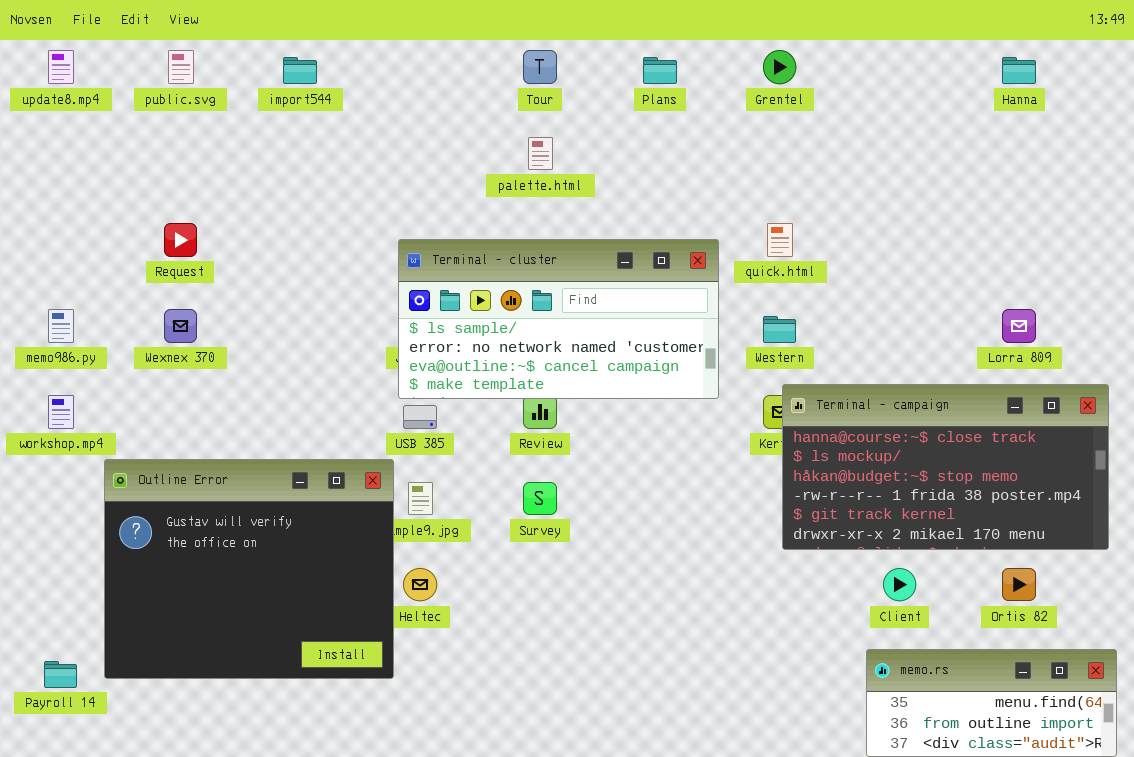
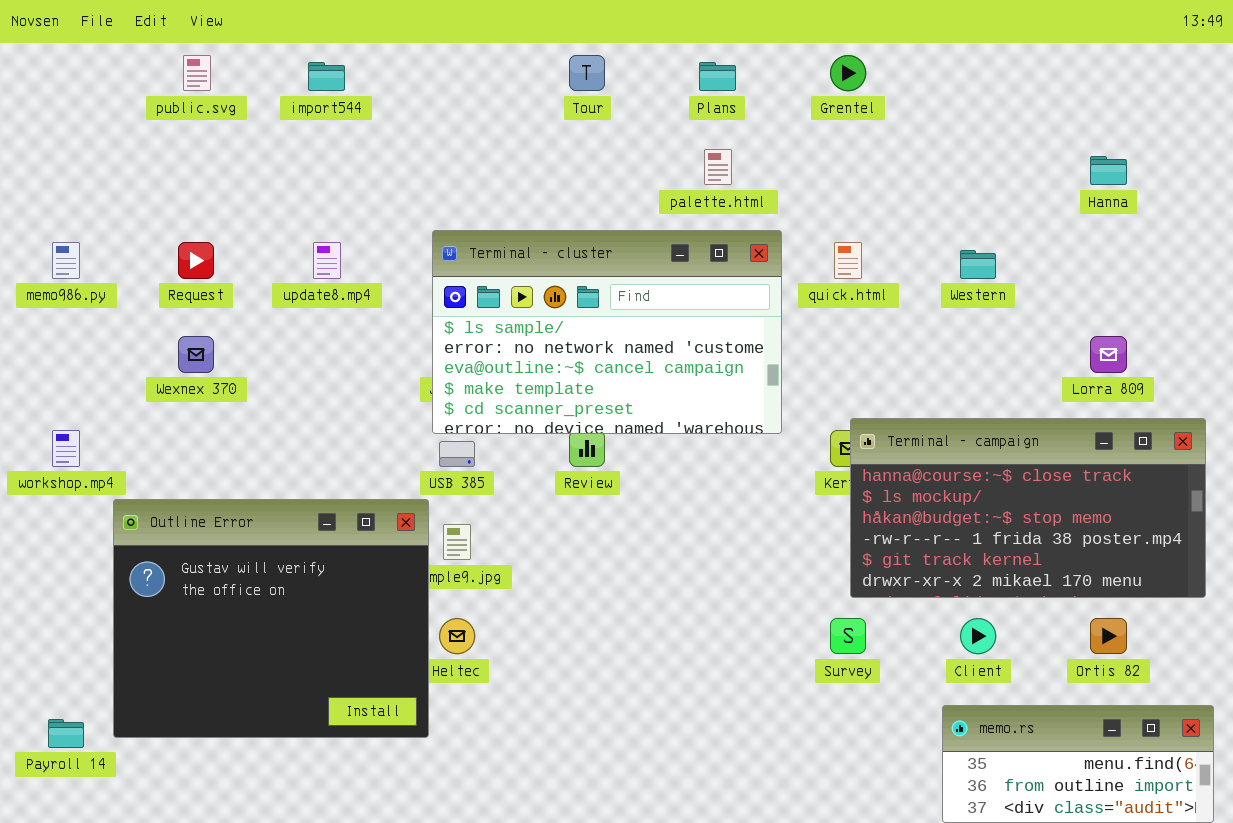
update8.mp4: [48,50,74,84] -> [313,242,341,279], moved
Hanna: [1002,57,1036,84] -> [1090,156,1127,185], moved
palette.html: [528,137,553,170] -> [704,149,732,185], moved
Terminal - cluster: [398,239,719,399] -> [432,230,782,434], resized
memo986.py: [48,309,74,343] -> [52,242,80,279], moved
Western: [763,316,796,343] -> [960,250,996,279], moved
Survey: [523,482,557,515] -> [830,618,866,654], moved

